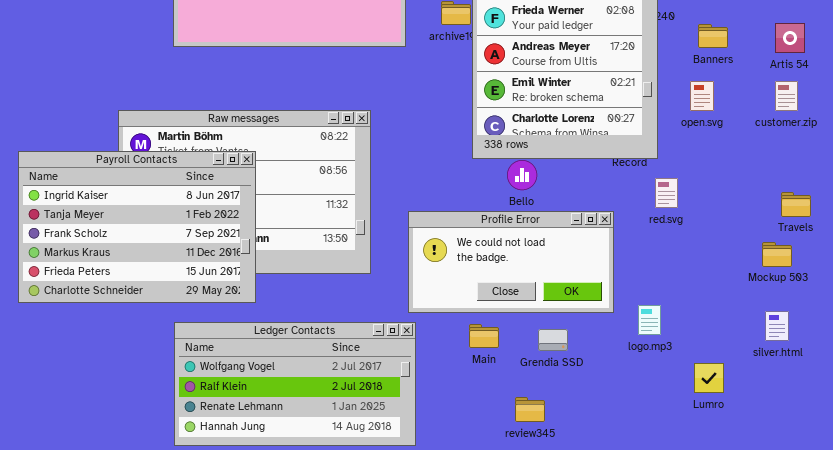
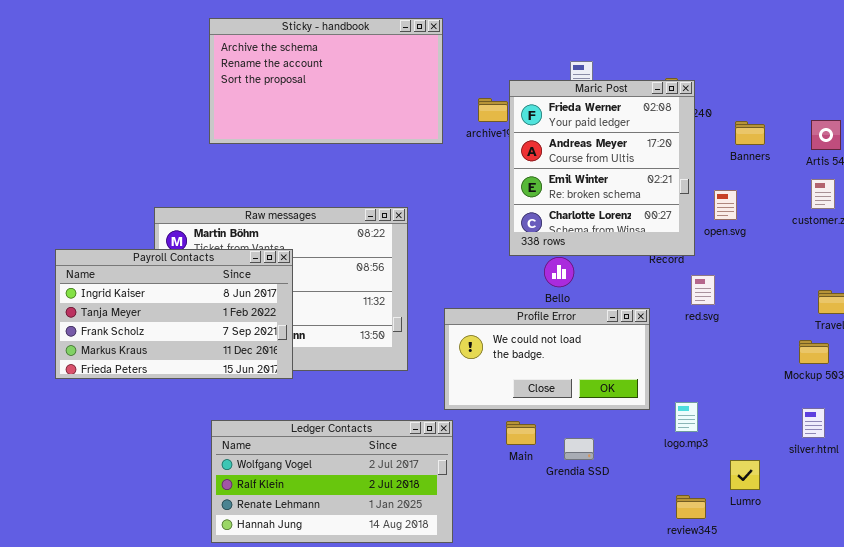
open.svg: [690,81,714,111] -> [714,190,737,220], moved
Payroll Contacts: [18,151,256,303] -> [55,249,293,379], resized
Grendia SSD: [538,329,568,351] -> [564,438,594,460], moved
review345: [515,397,545,422] -> [676,495,706,519], moved

